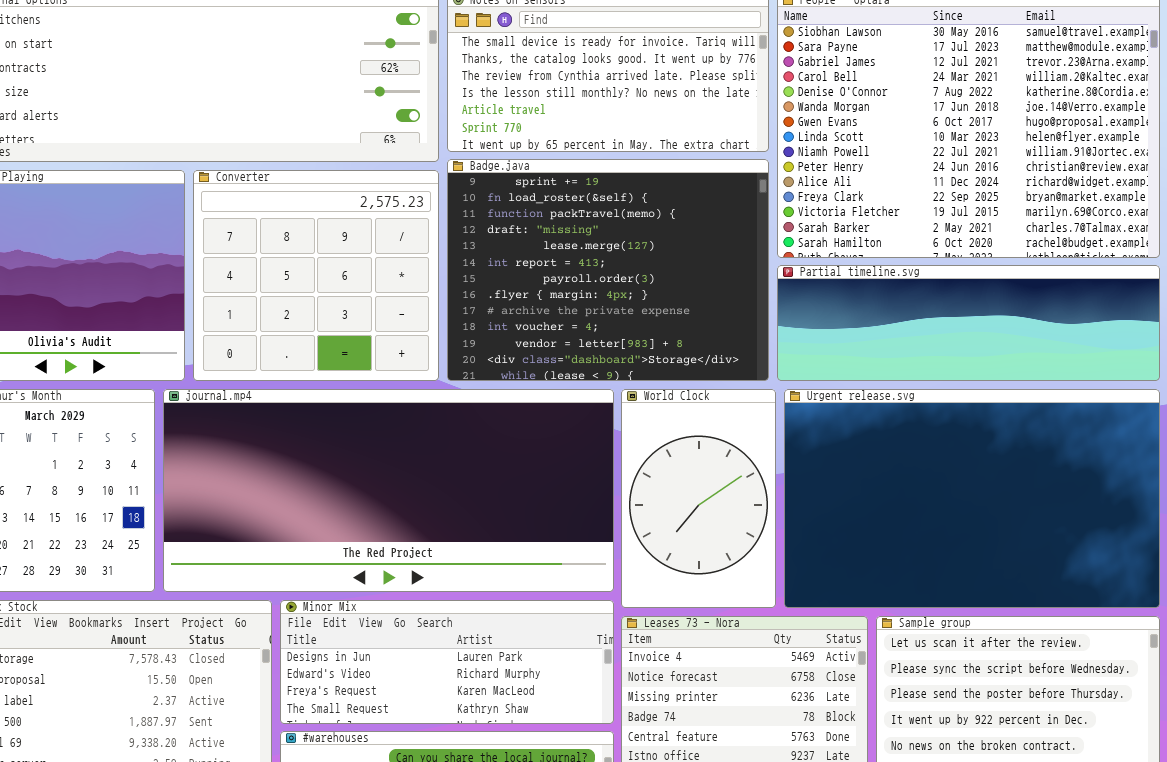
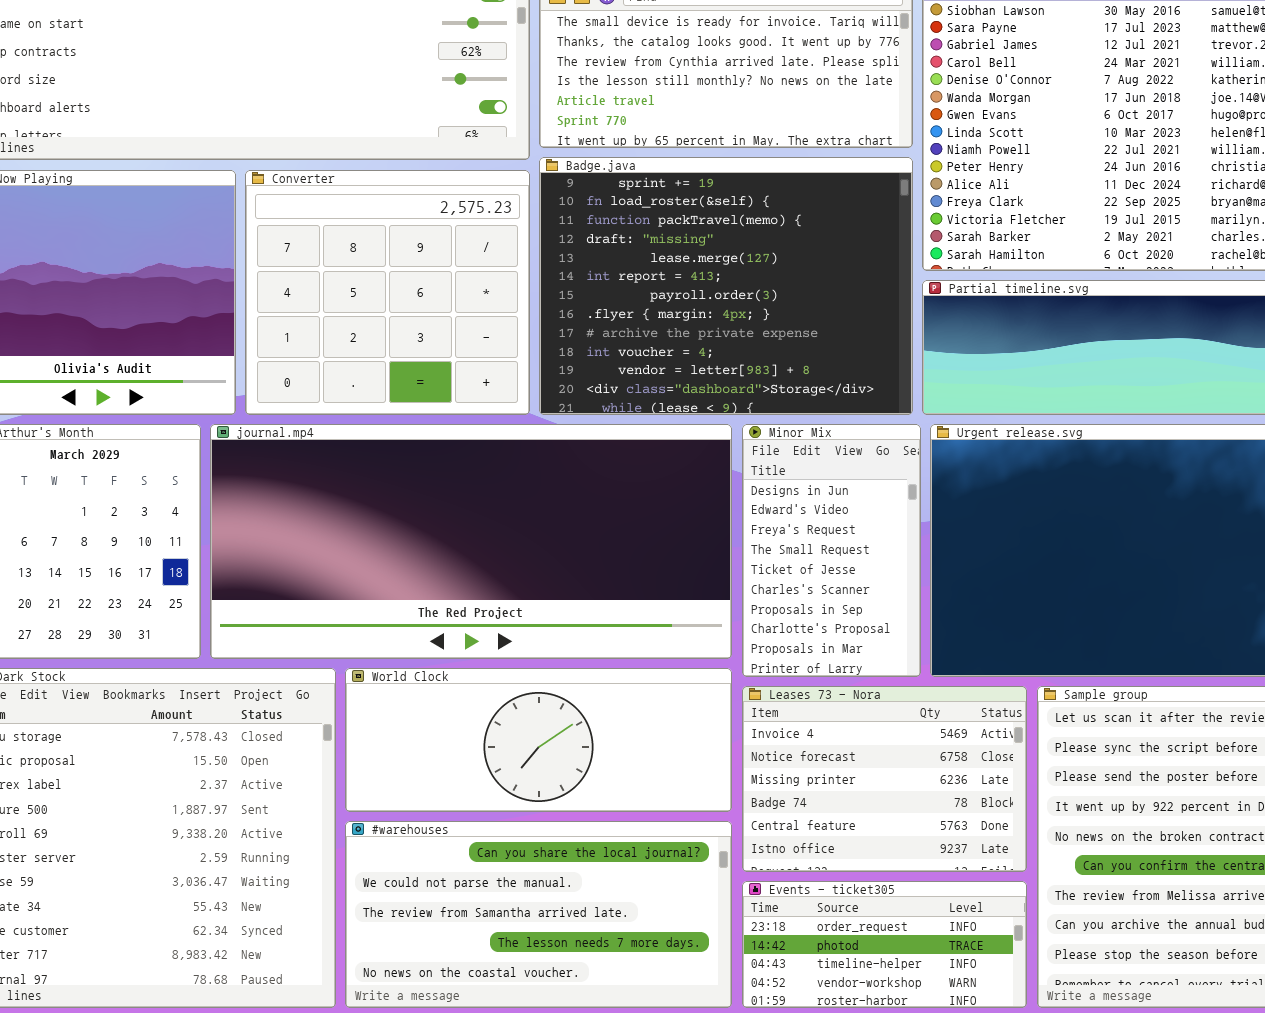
World Clock: [621,389,776,608] -> [345,668,732,812], moved, resized
Minor Mix: [280,600,614,724] -> [742,424,921,677], moved, resized

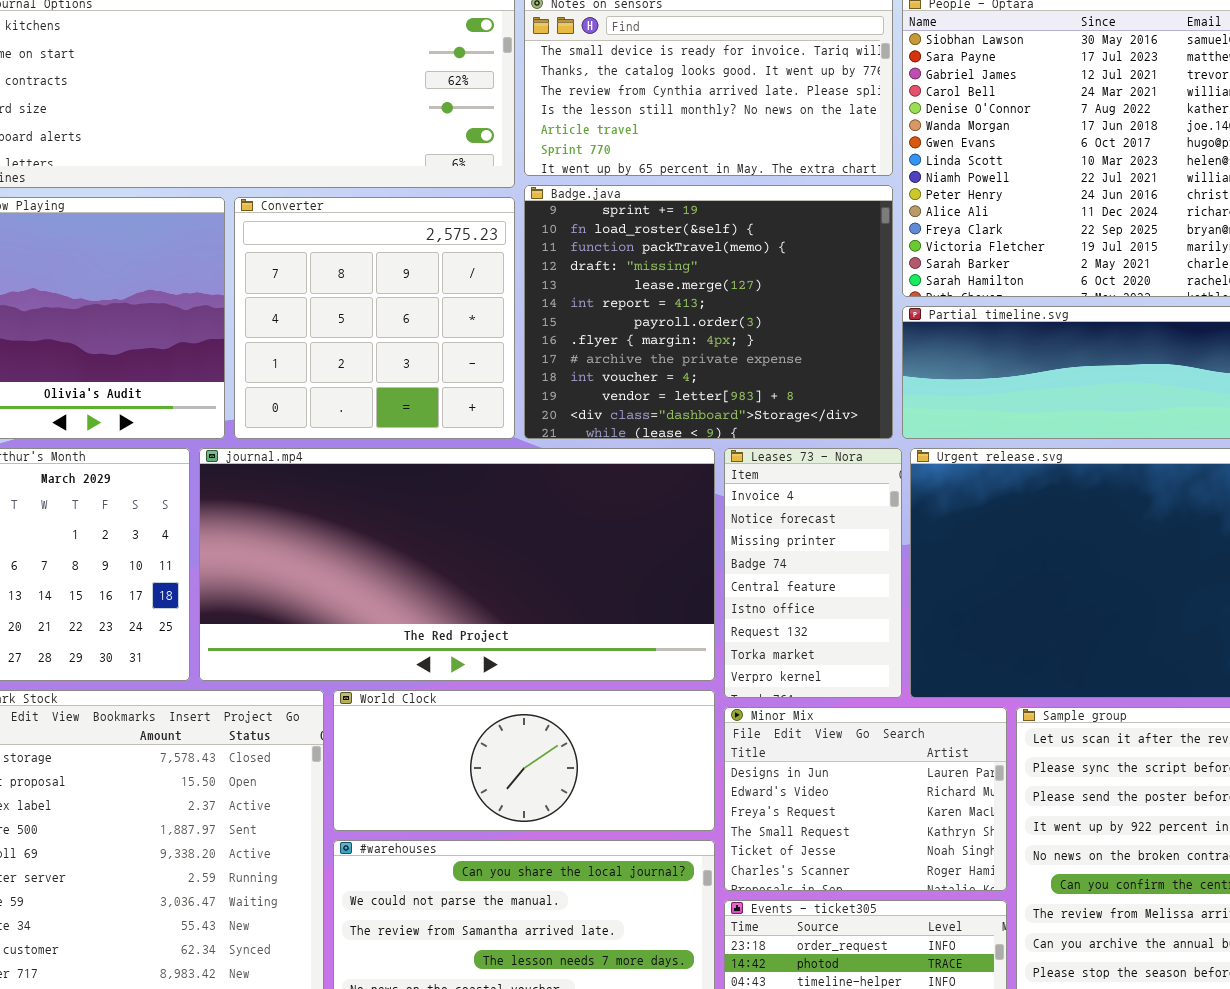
Minor Mix: [742,424,921,677] -> [724,707,1007,891], moved, resized
Leases 73 - Nora: [742,686,1027,872] -> [724,448,902,698], moved, resized

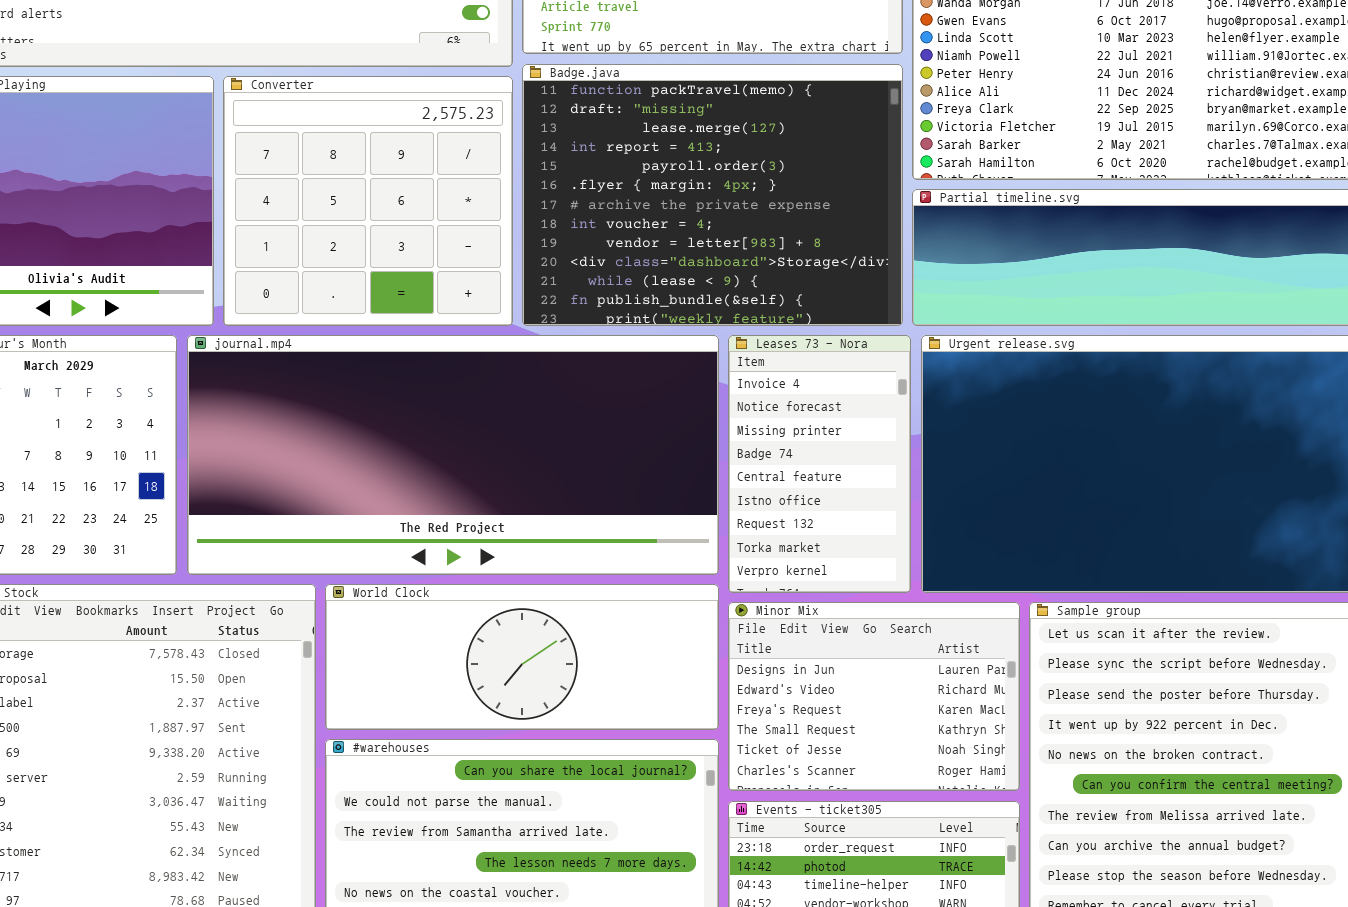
Badge.java: [524,185,893,439] -> [522,64,903,326], scrolled down 2 rows

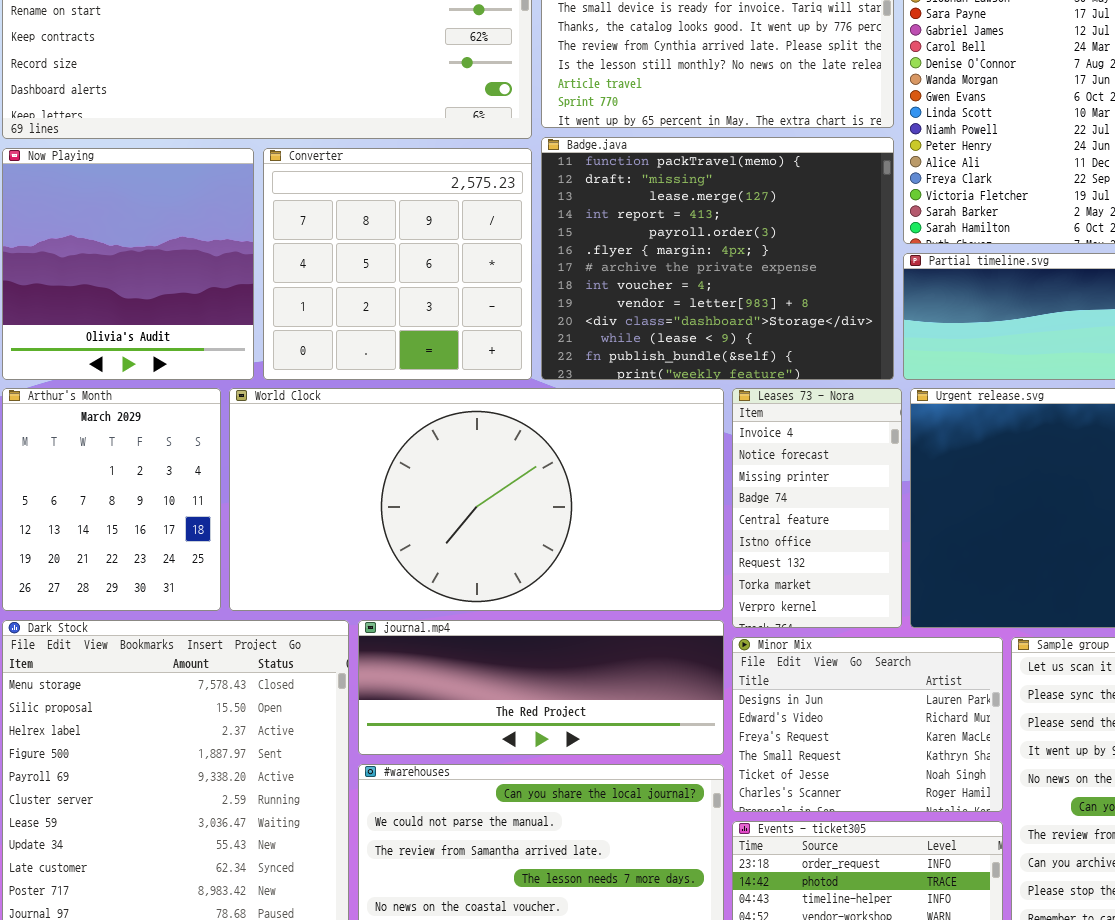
journal.mp4: [187,335,719,575] -> [358,620,724,755], moved, resized
World Clock: [325,584,719,730] -> [229,388,724,611], moved, resized

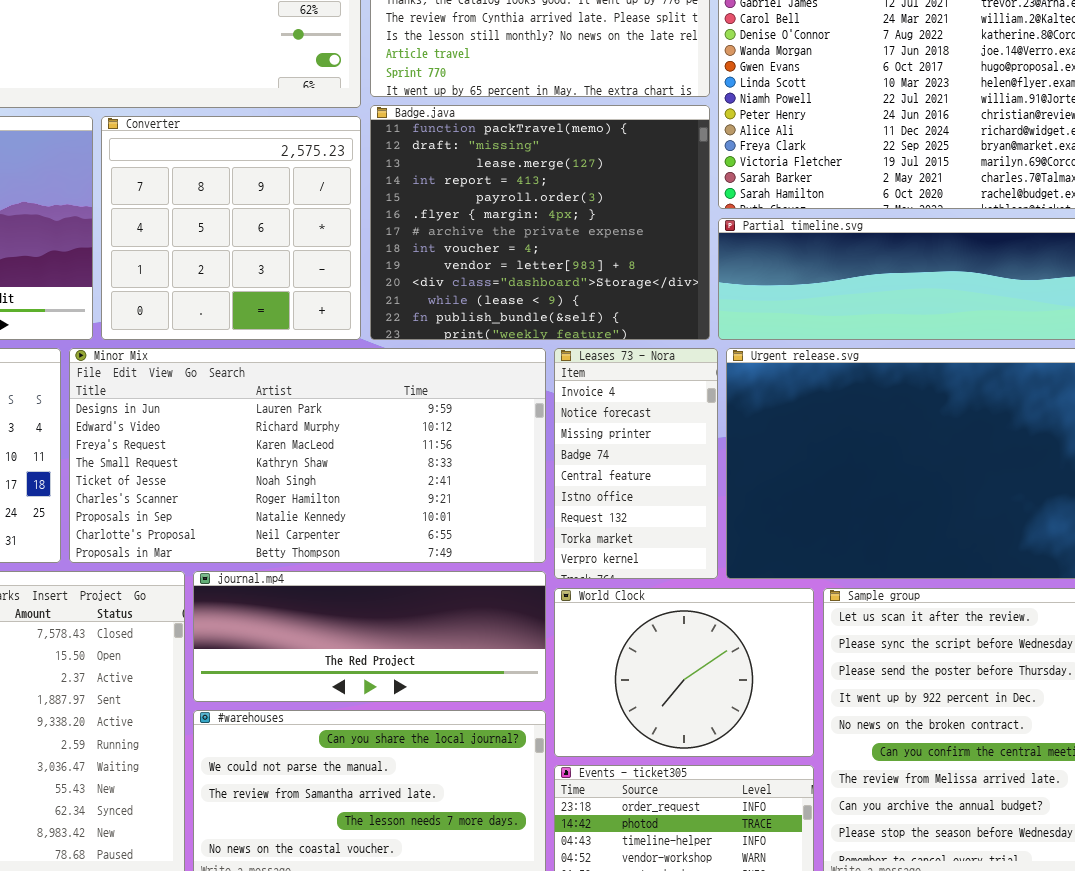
World Clock: [229,388,724,611] -> [554,588,814,757], moved, resized
Minor Mix: [732,637,1003,812] -> [69,348,546,563], moved, resized

